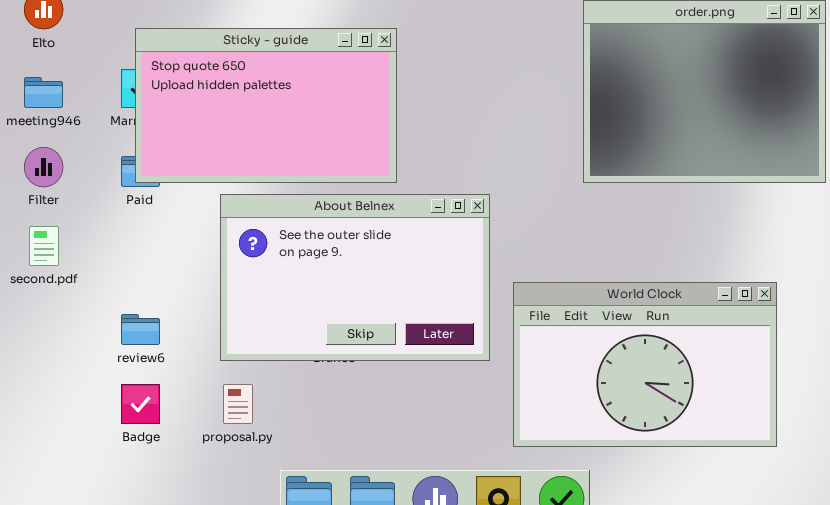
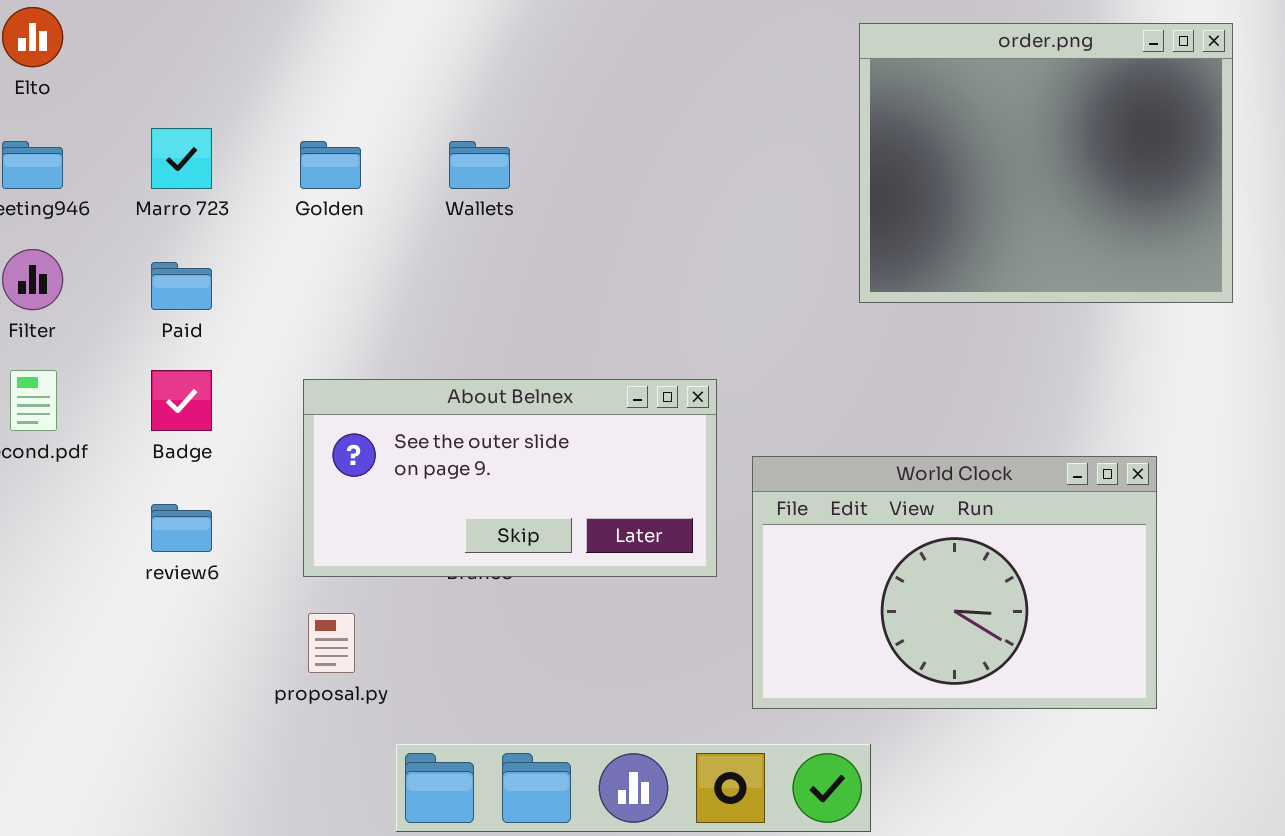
Sticky - guide: [135,28,397,183] -> none, closed
About Belnex: [220,194,490,361] -> [303,379,717,577], resized
Badge: [121,384,160,424] -> [151,370,212,431], moved

